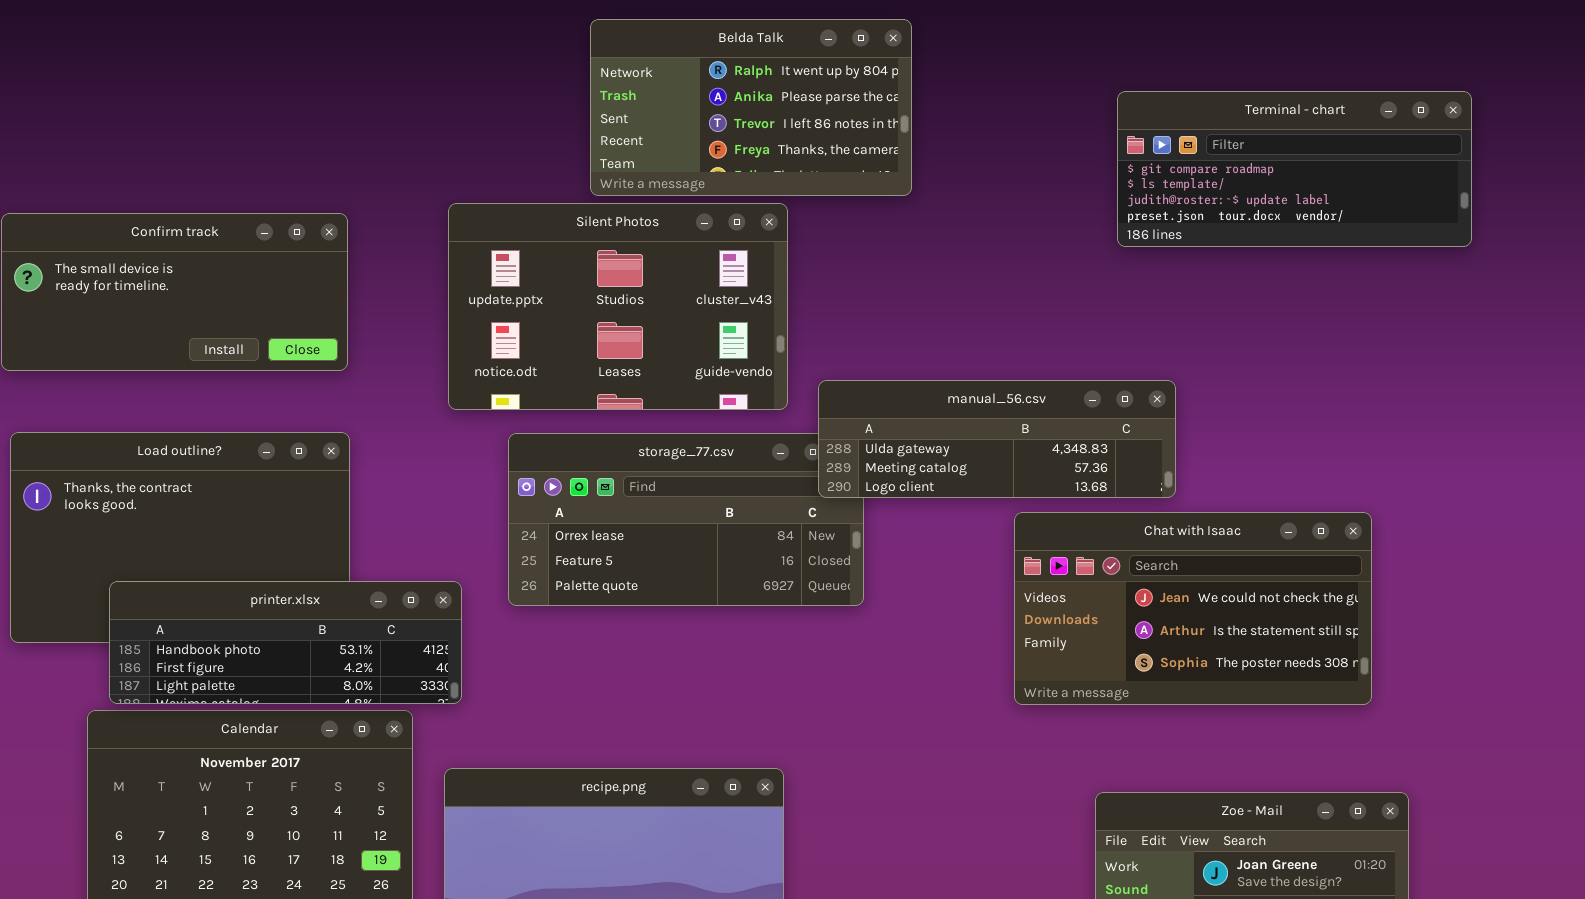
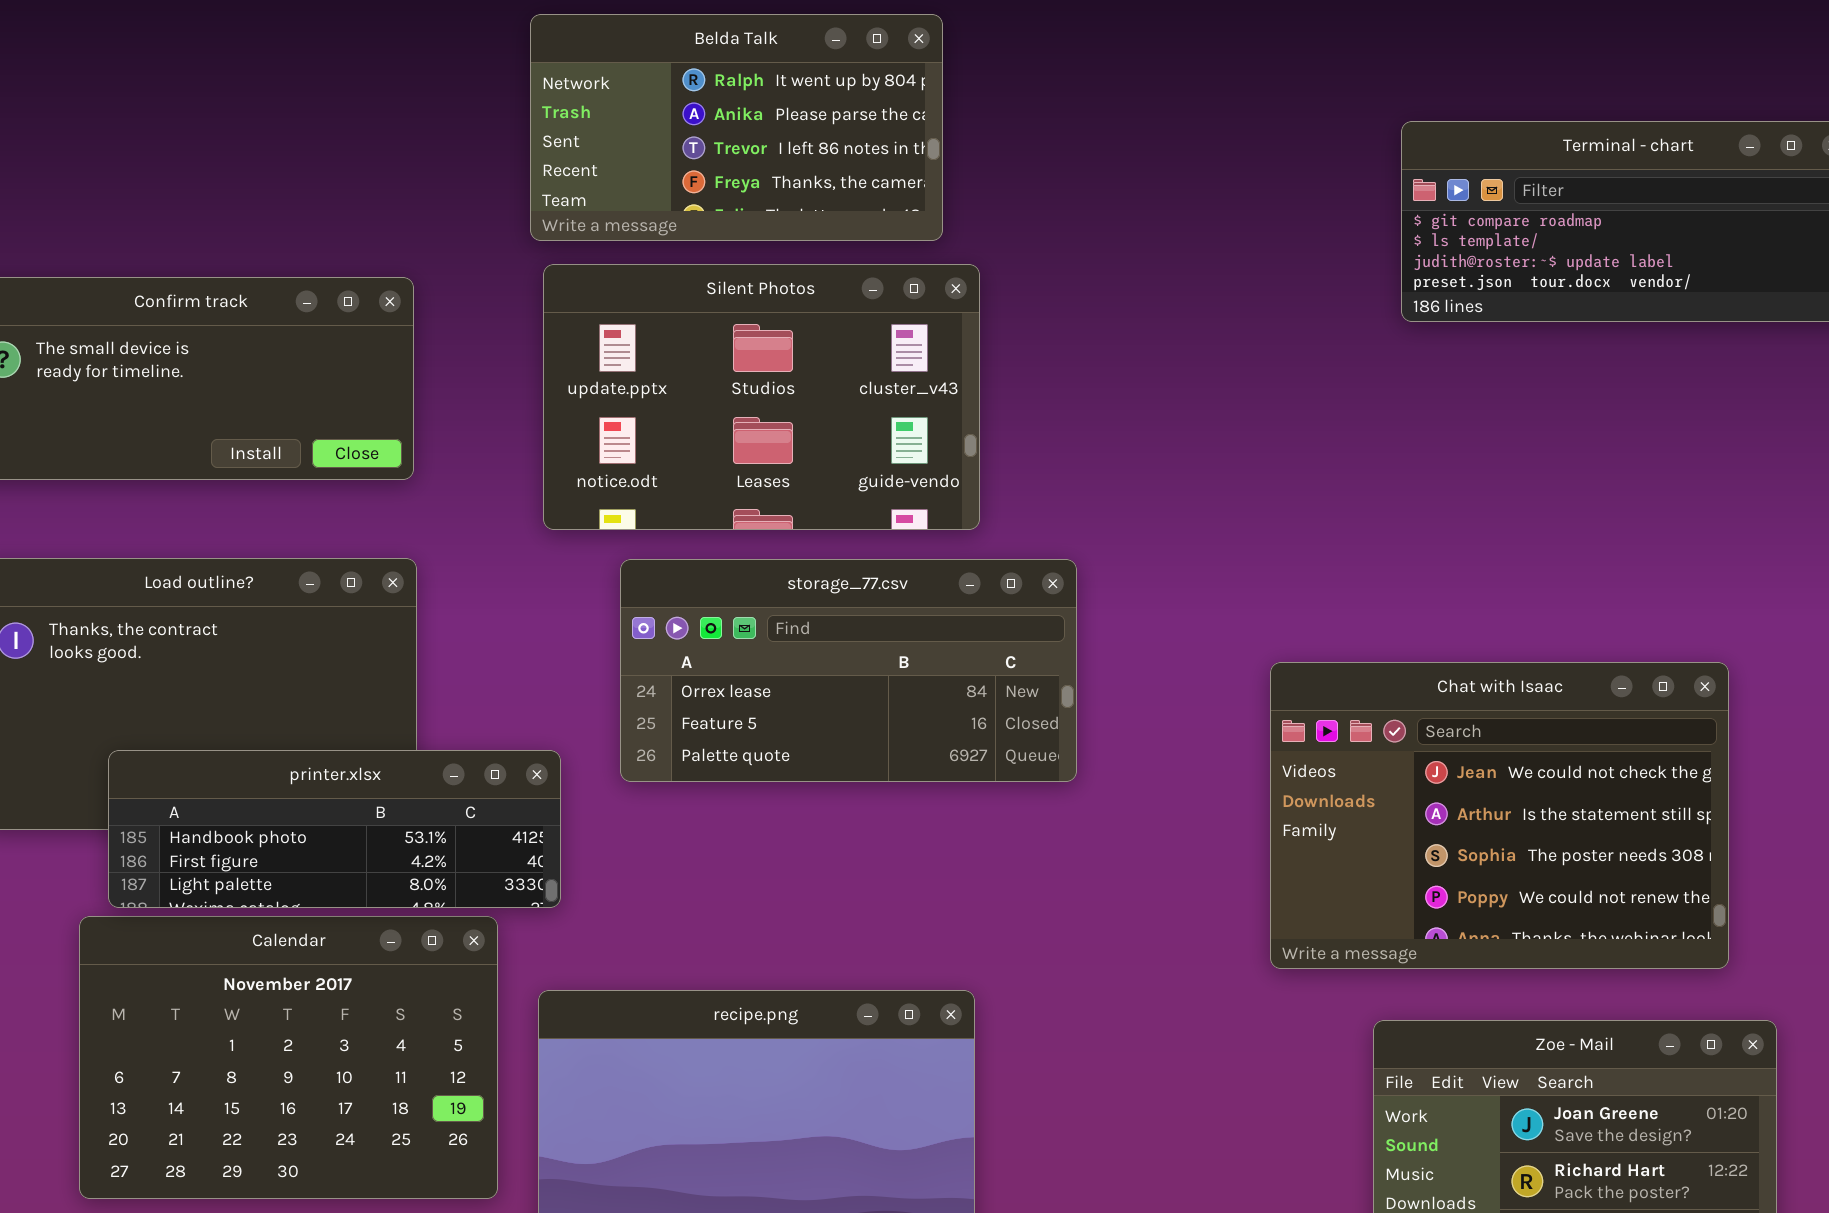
Belda Talk: [590,19,912,196] -> [530,14,943,241], moved
manual_56.csv: [818,380,1176,498] -> none, closed
Chat with Isaac: [1014,512,1372,705] -> [1270,662,1729,969], resized

